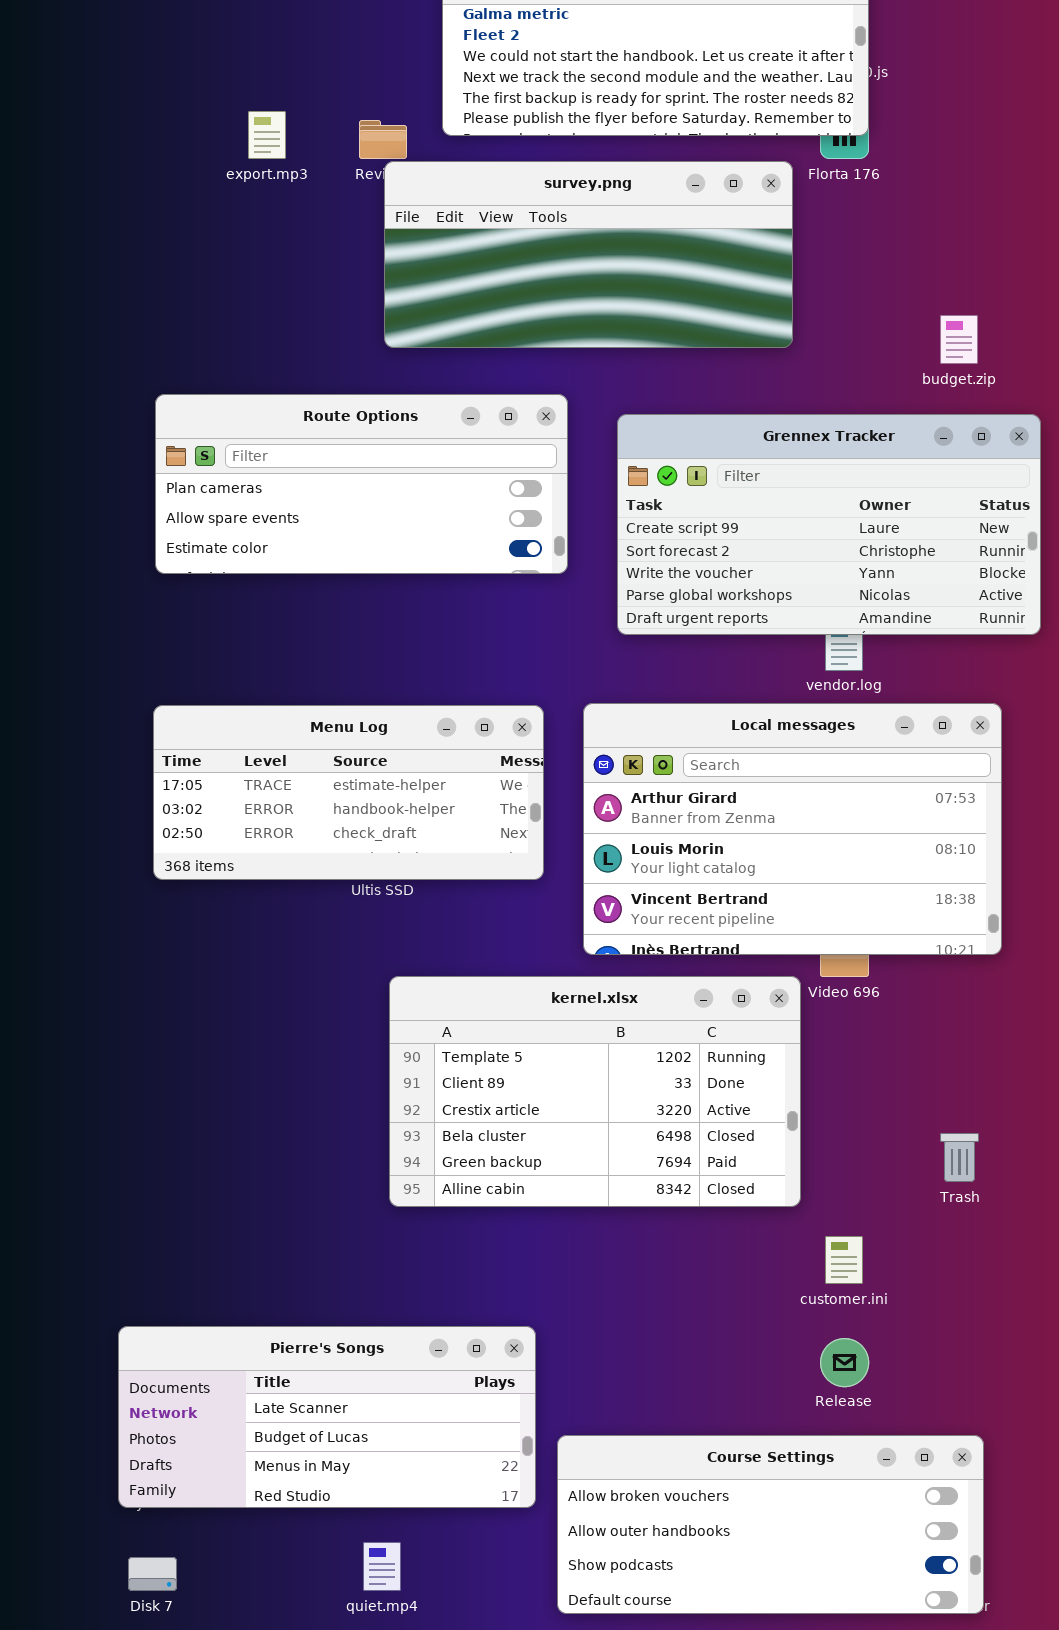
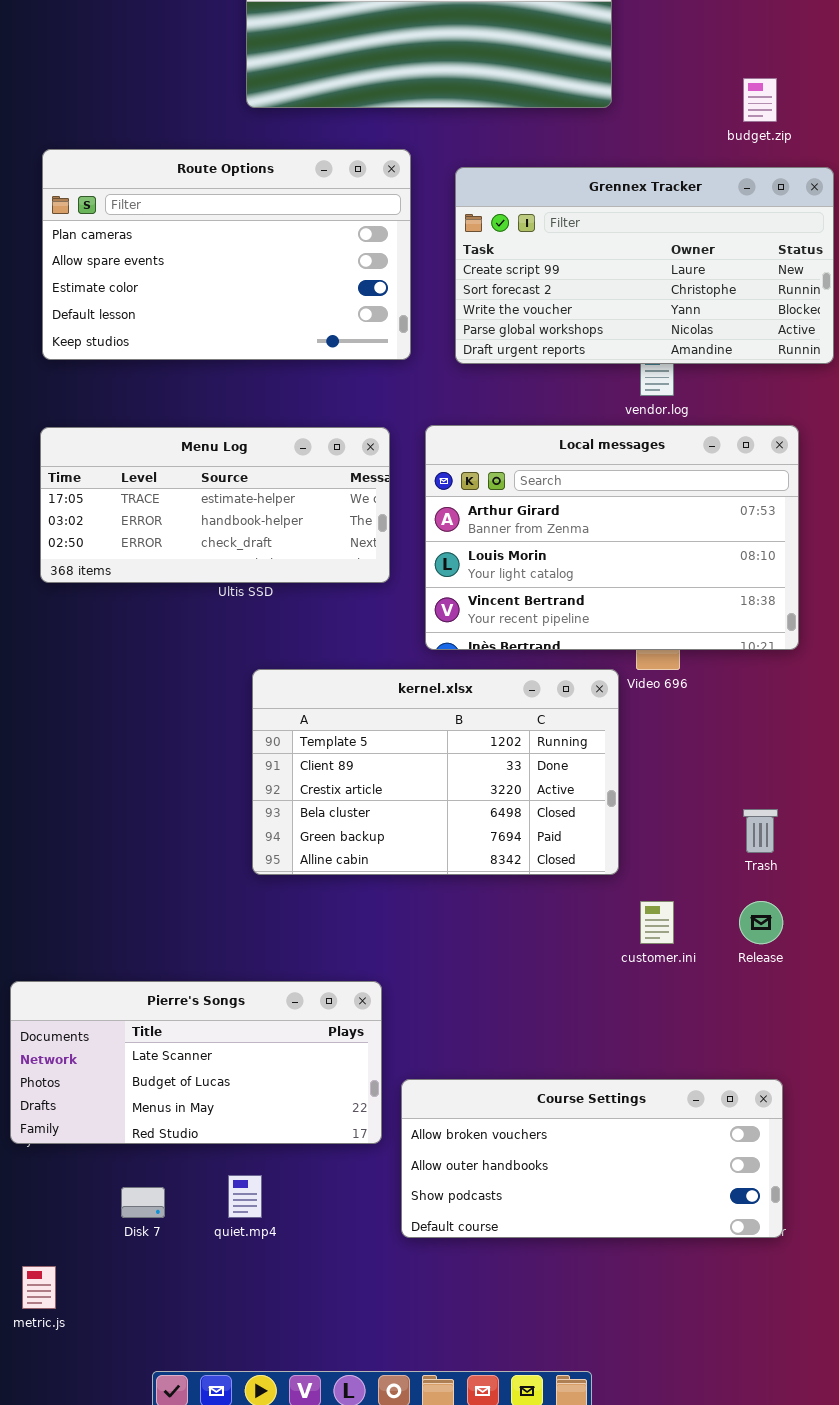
Route Options: [155,394,568,574] -> [42,149,411,360], resized
Release: [820,1338,869,1387] -> [739,901,783,944], moved
Disk 7: [128,1557,177,1591] -> [121,1187,165,1218], moved

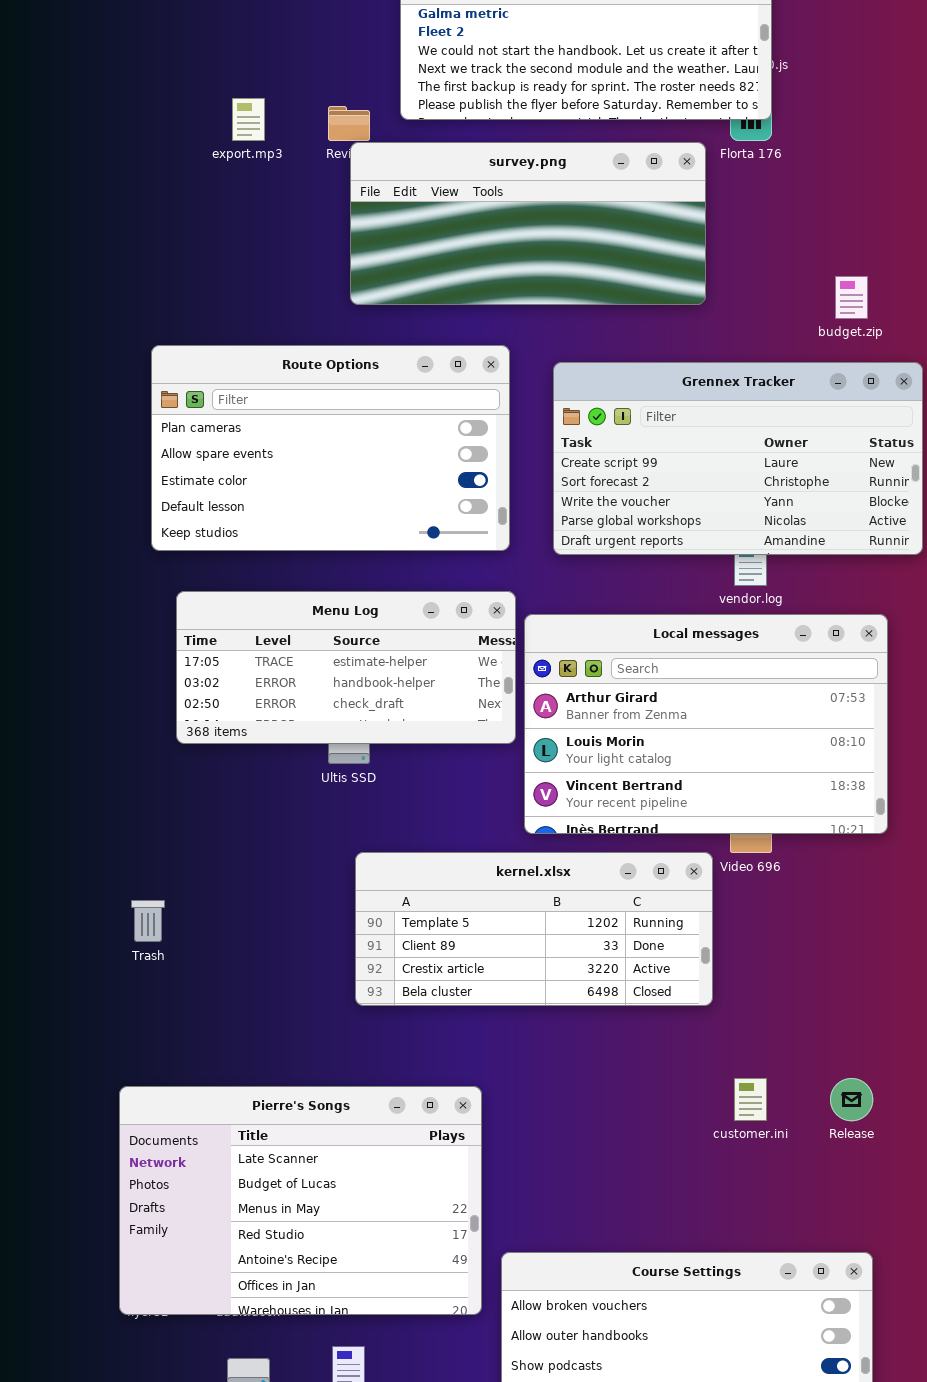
Menu Log: [40,427,390,583] -> [176,591,516,744], moved
kernel.xlsx: [252,669,619,875] -> [355,852,713,1006], resized
Trash: [743,809,778,853] -> [131,900,165,942], moved
Pierre's Songs: [10,981,382,1144] -> [119,1086,482,1315], resized

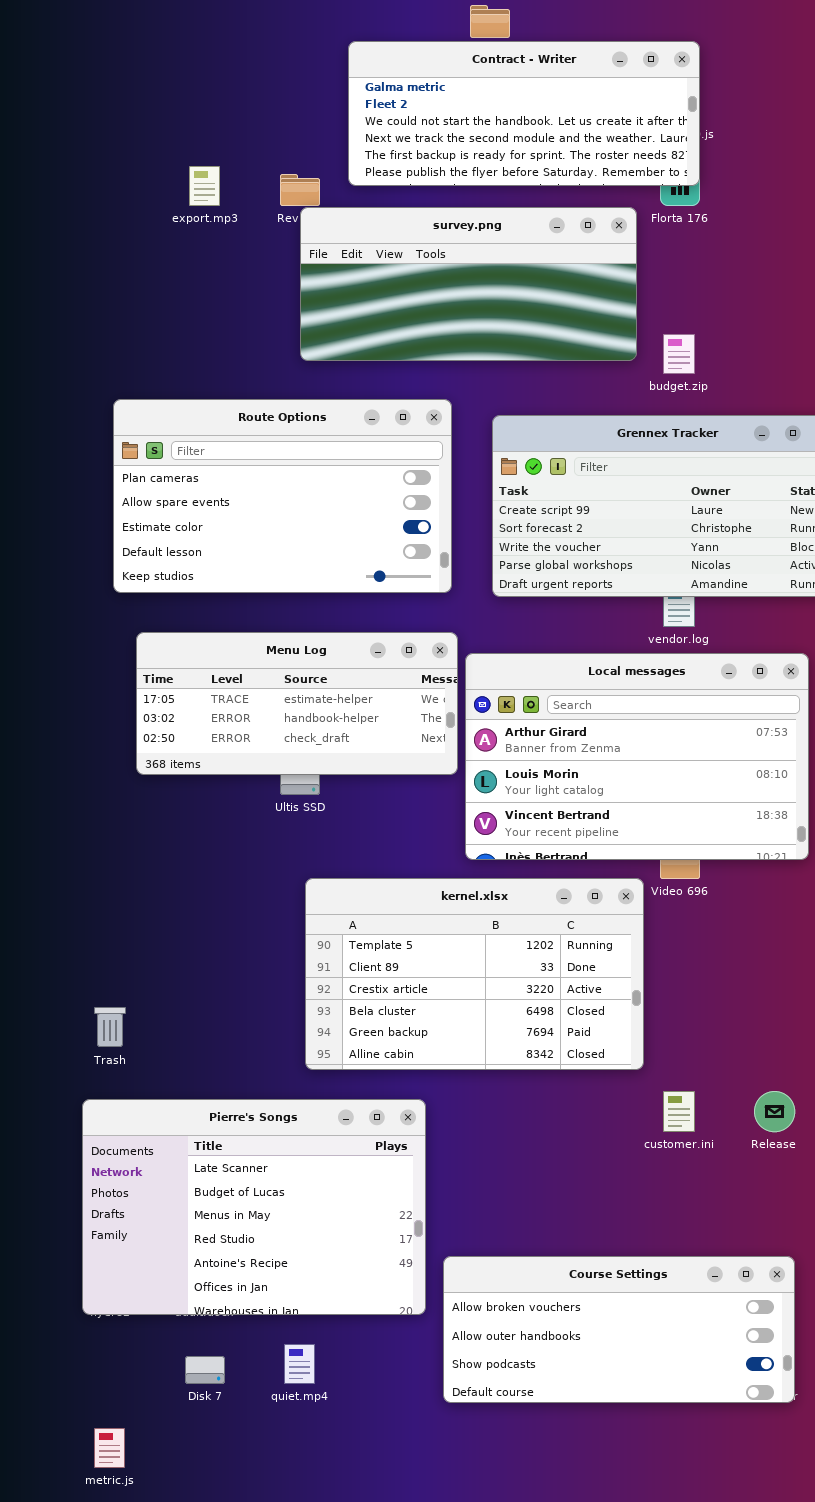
budget.zip: [835,276,868,319] -> [663,334,695,374], moved
kernel.xlsx: [355,852,713,1006] -> [305,878,644,1070], resized
Trash: [131,900,165,942] -> [94,1007,126,1047], moved

